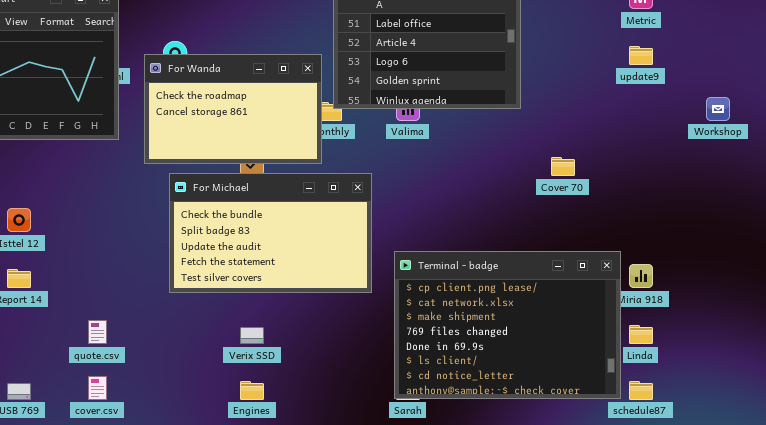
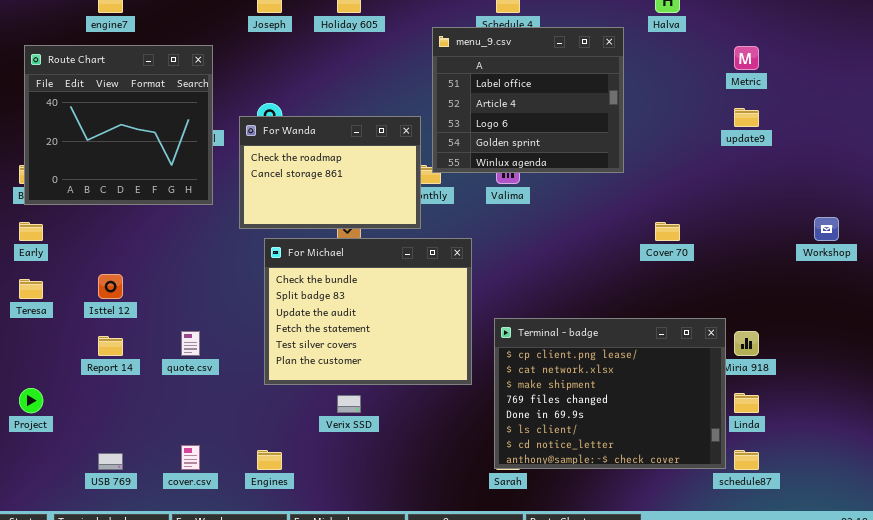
Workshop: [706,97,730,121] -> [814,217,839,241], moved
For Michael: [169,173,372,293] -> [264,238,472,385], resized
quote.csv: [88,320,107,344] -> [181,331,200,356], moved
Engines: [240,381,264,400] -> [257,450,282,470], moved

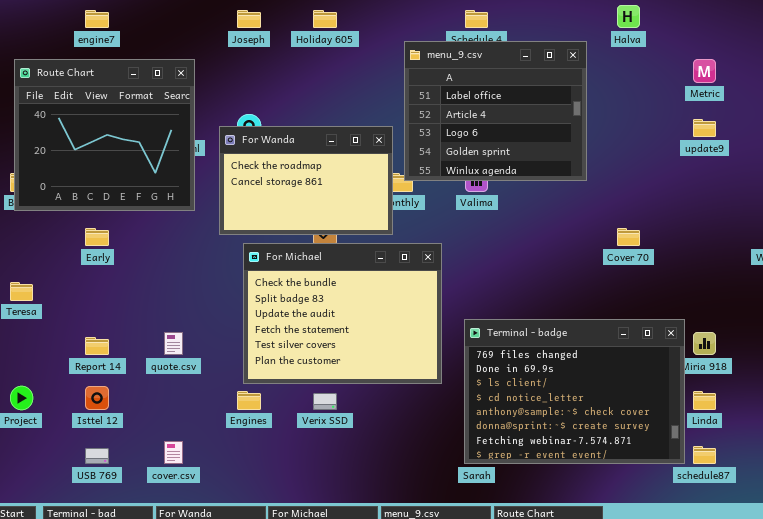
Early: [19,222,43,241] -> [85,228,109,246], moved
Isttel 12: [98,274,123,299] -> [85,386,109,410], moved
Terminal - badge: [494,318,726,469] -> [464,319,685,464], scrolled down 3 rows
Engines: [257,450,282,470] -> [237,391,261,410], moved

